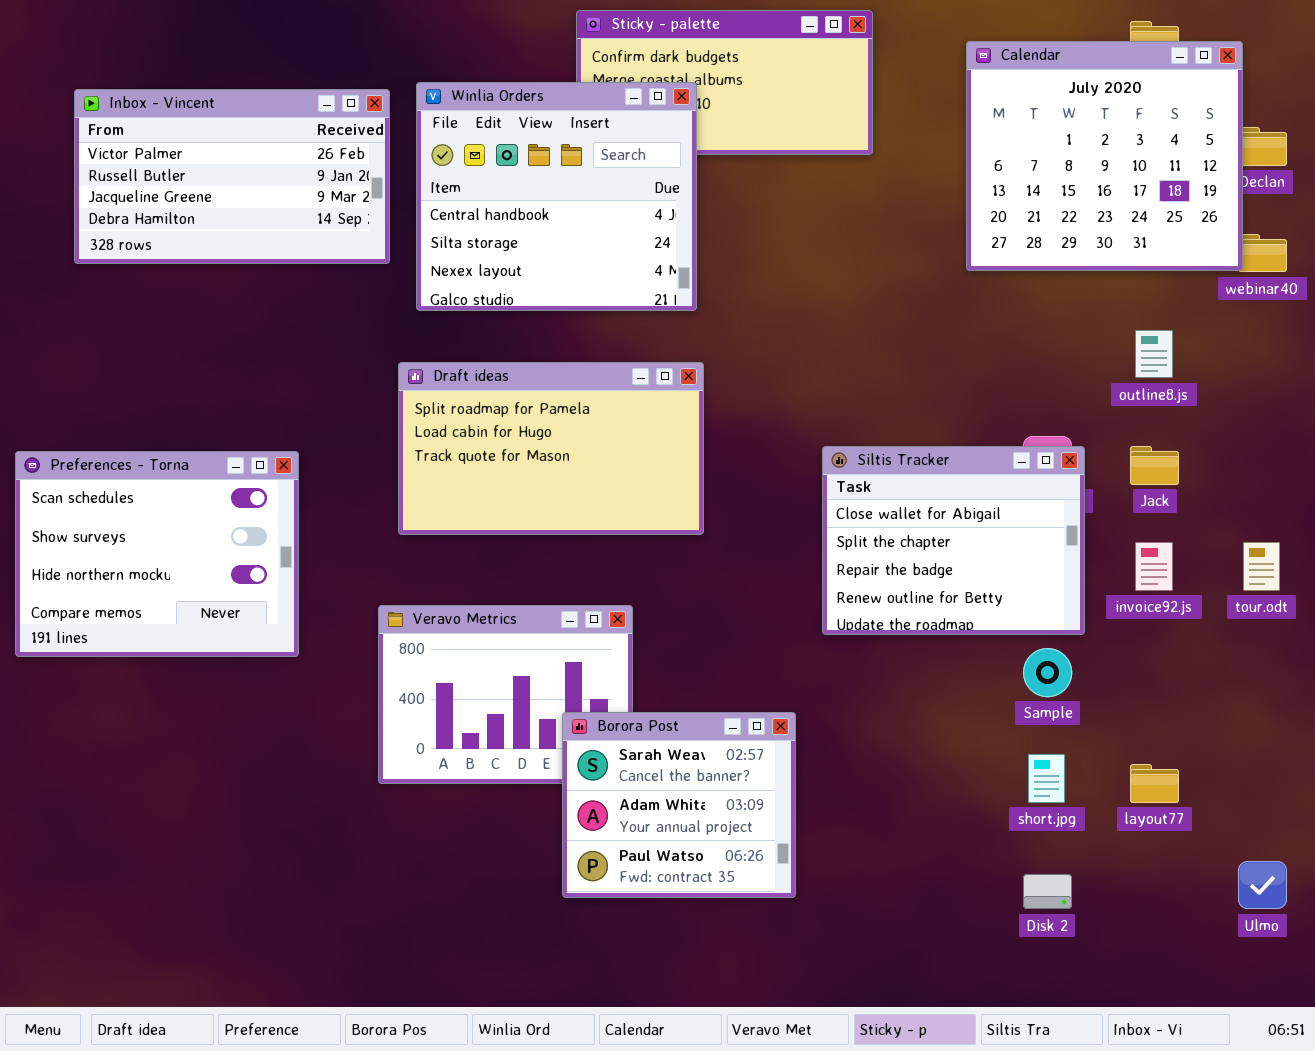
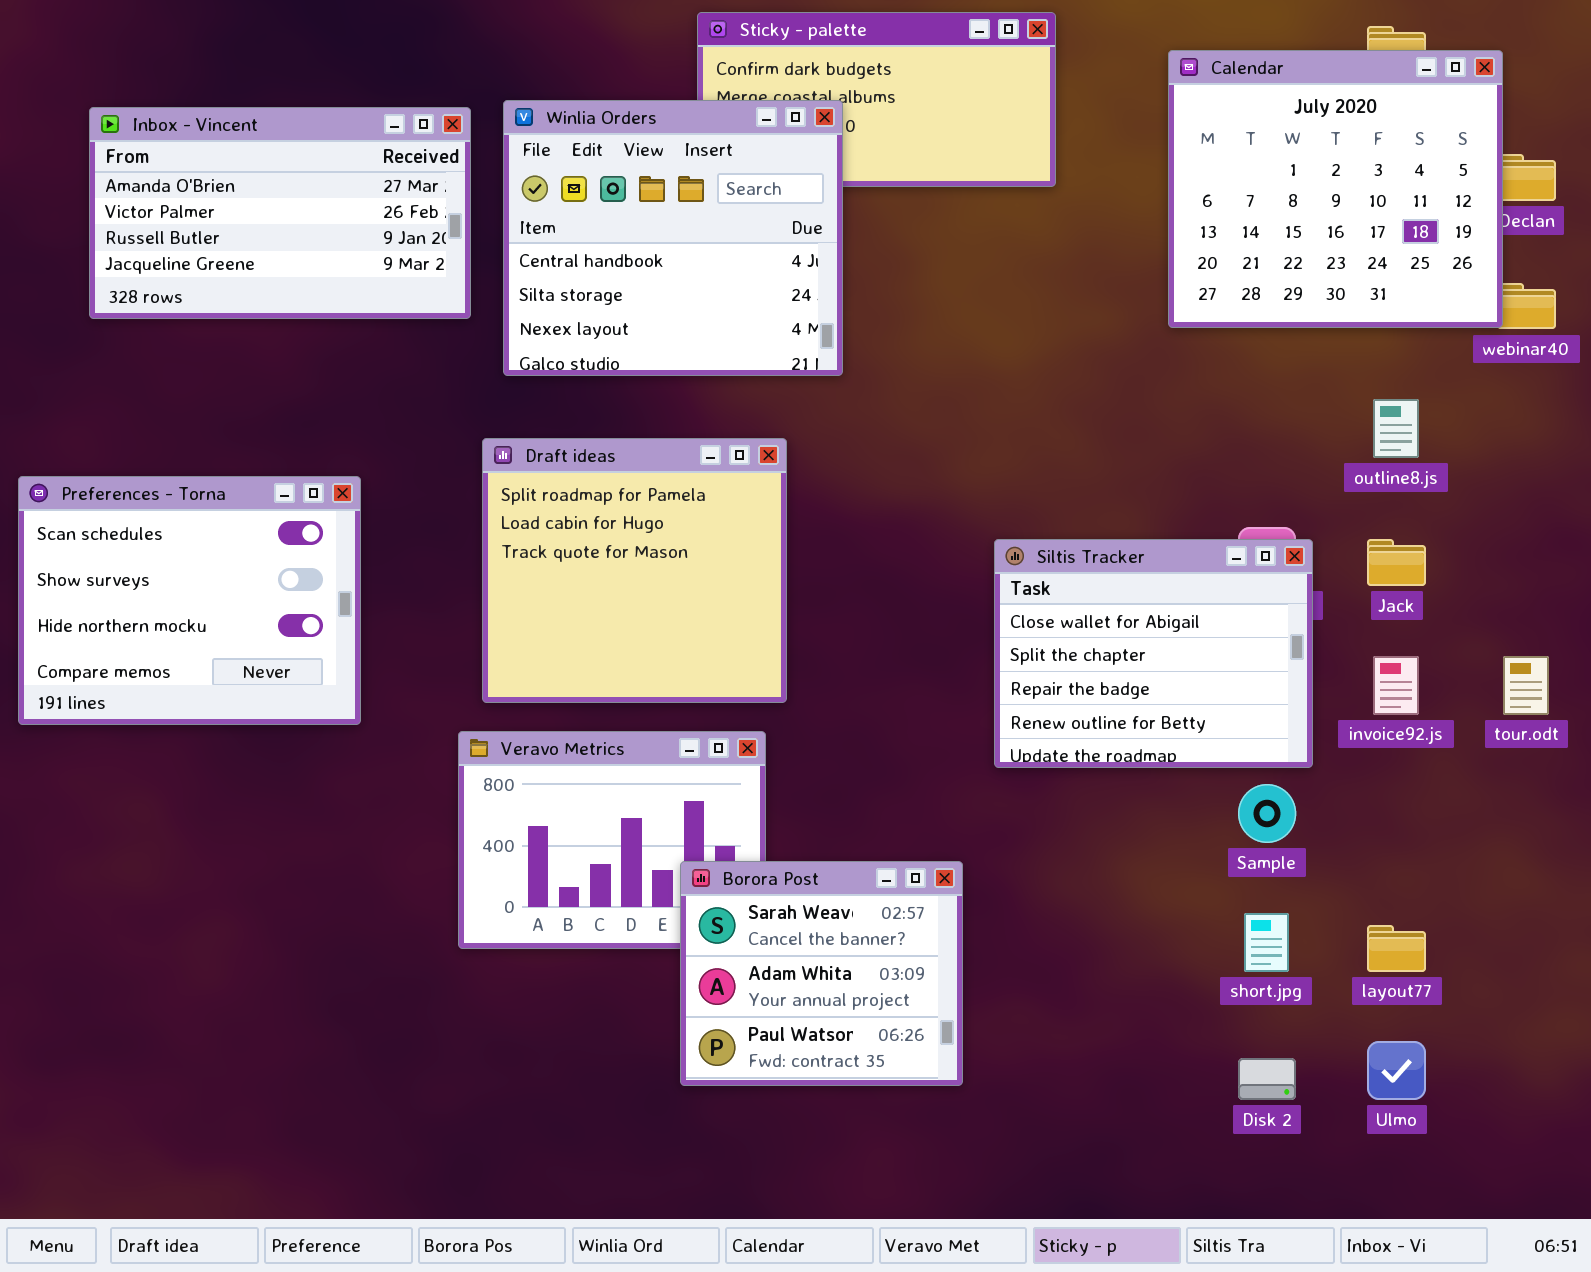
Inbox - Vincent: [74,89,390,264] -> [89,107,471,319], scrolled up 1 row
Draft ideas: [398,362,704,535] -> [482,438,787,703], resized
Preferences - Torna: [15,451,299,657] -> [18,476,361,725], moved
Ulmo: [1238,861,1287,909] -> [1367,1041,1426,1100], moved

